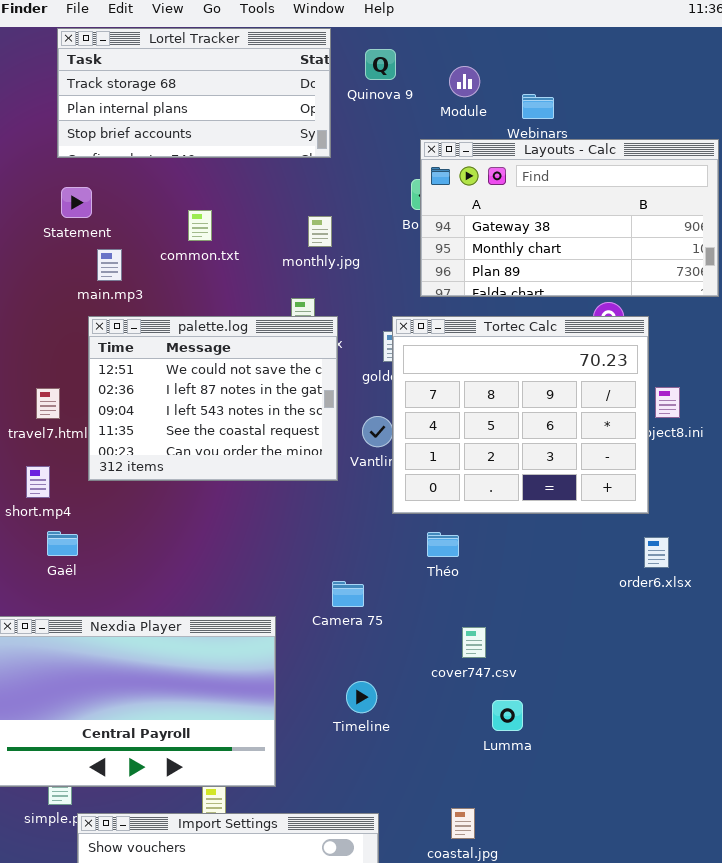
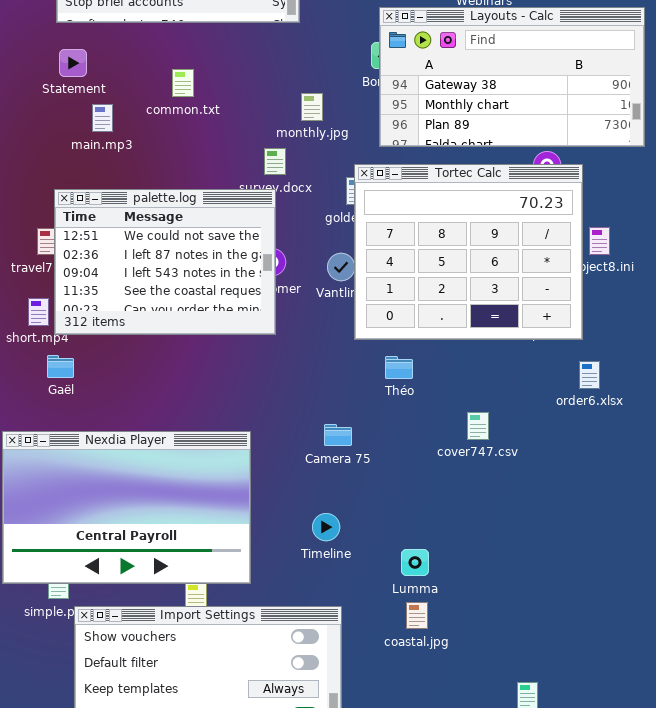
monthly.jpg: [308,216,332,247] -> [301,93,323,121], moved
palette.log: [88,316,338,481] -> [54,189,276,335], moved
Camera 75: [332,581,364,607] -> [324,424,352,446], moved
cover747.csv: [462,627,486,658] -> [467,412,489,440], moved
Timeline: [346,681,377,713] -> [312,513,340,541], moved
Lumma: [492,700,523,731] -> [401,549,429,576], moved

